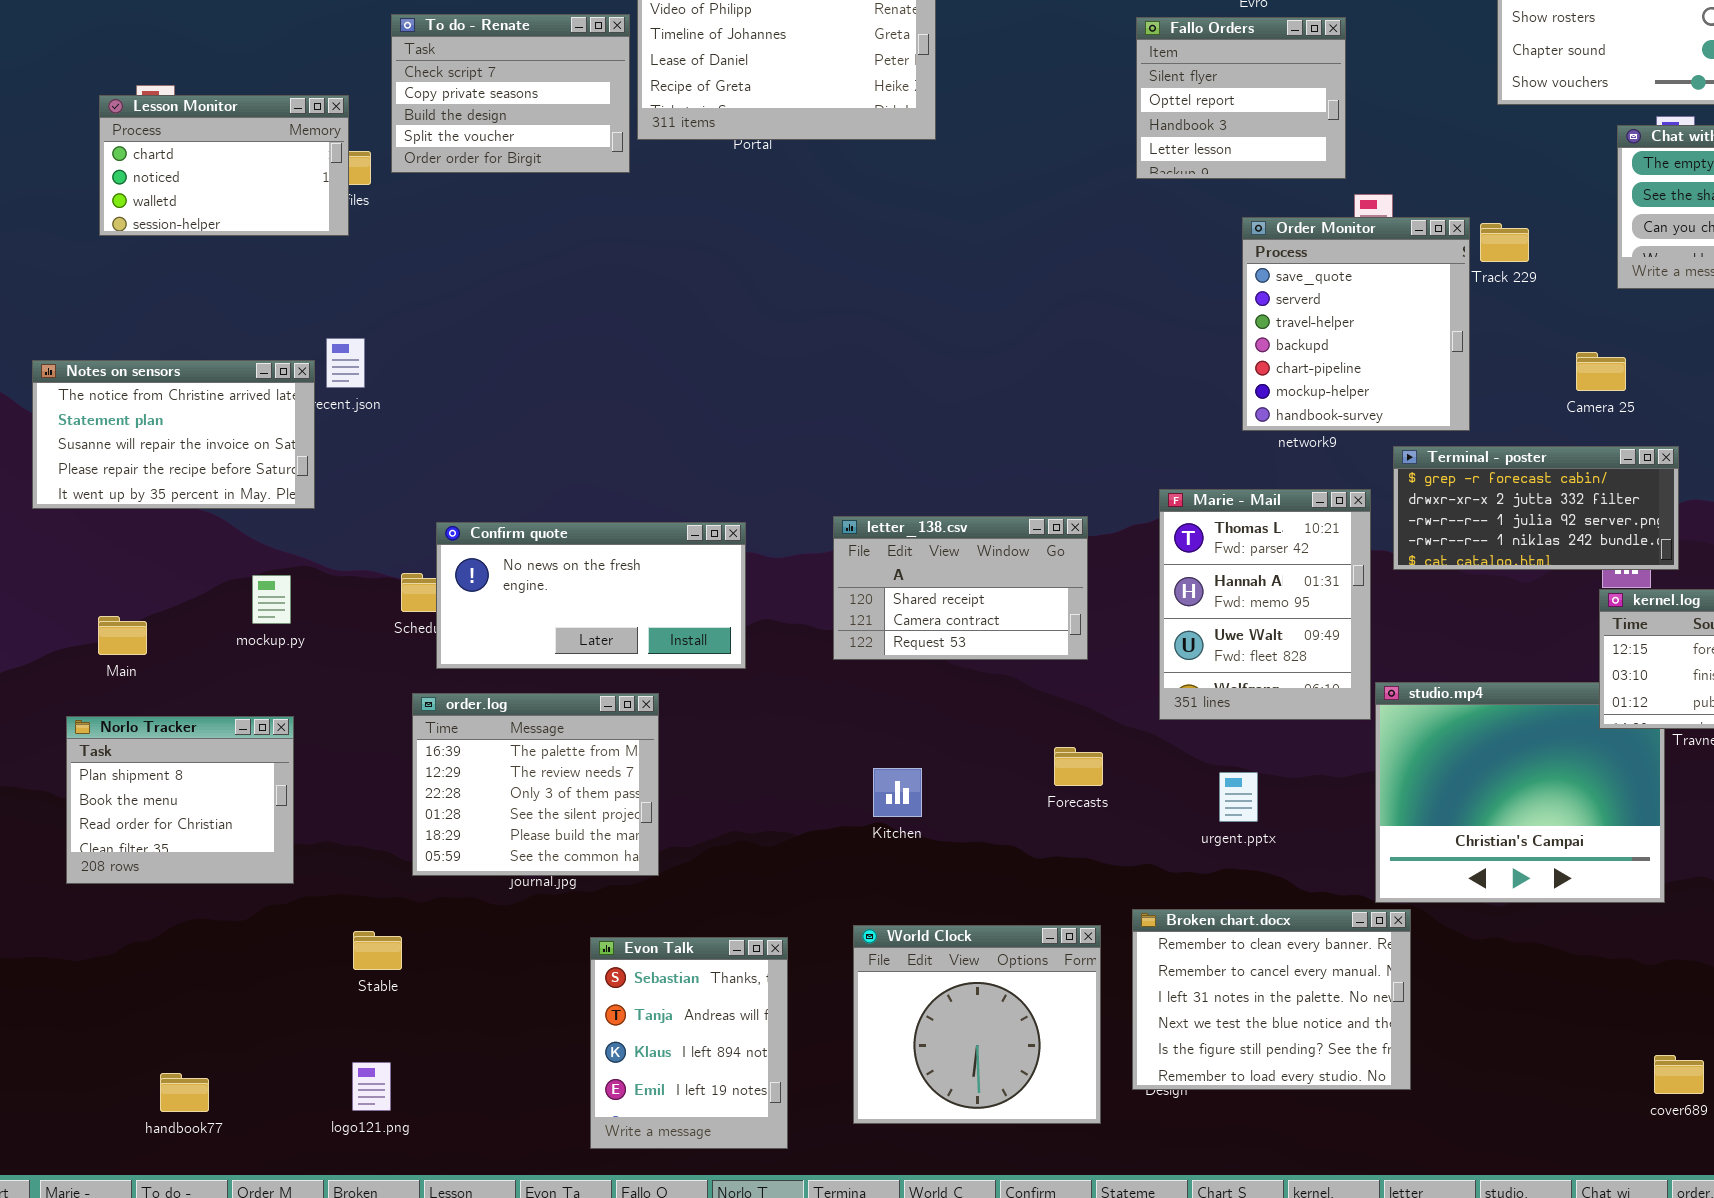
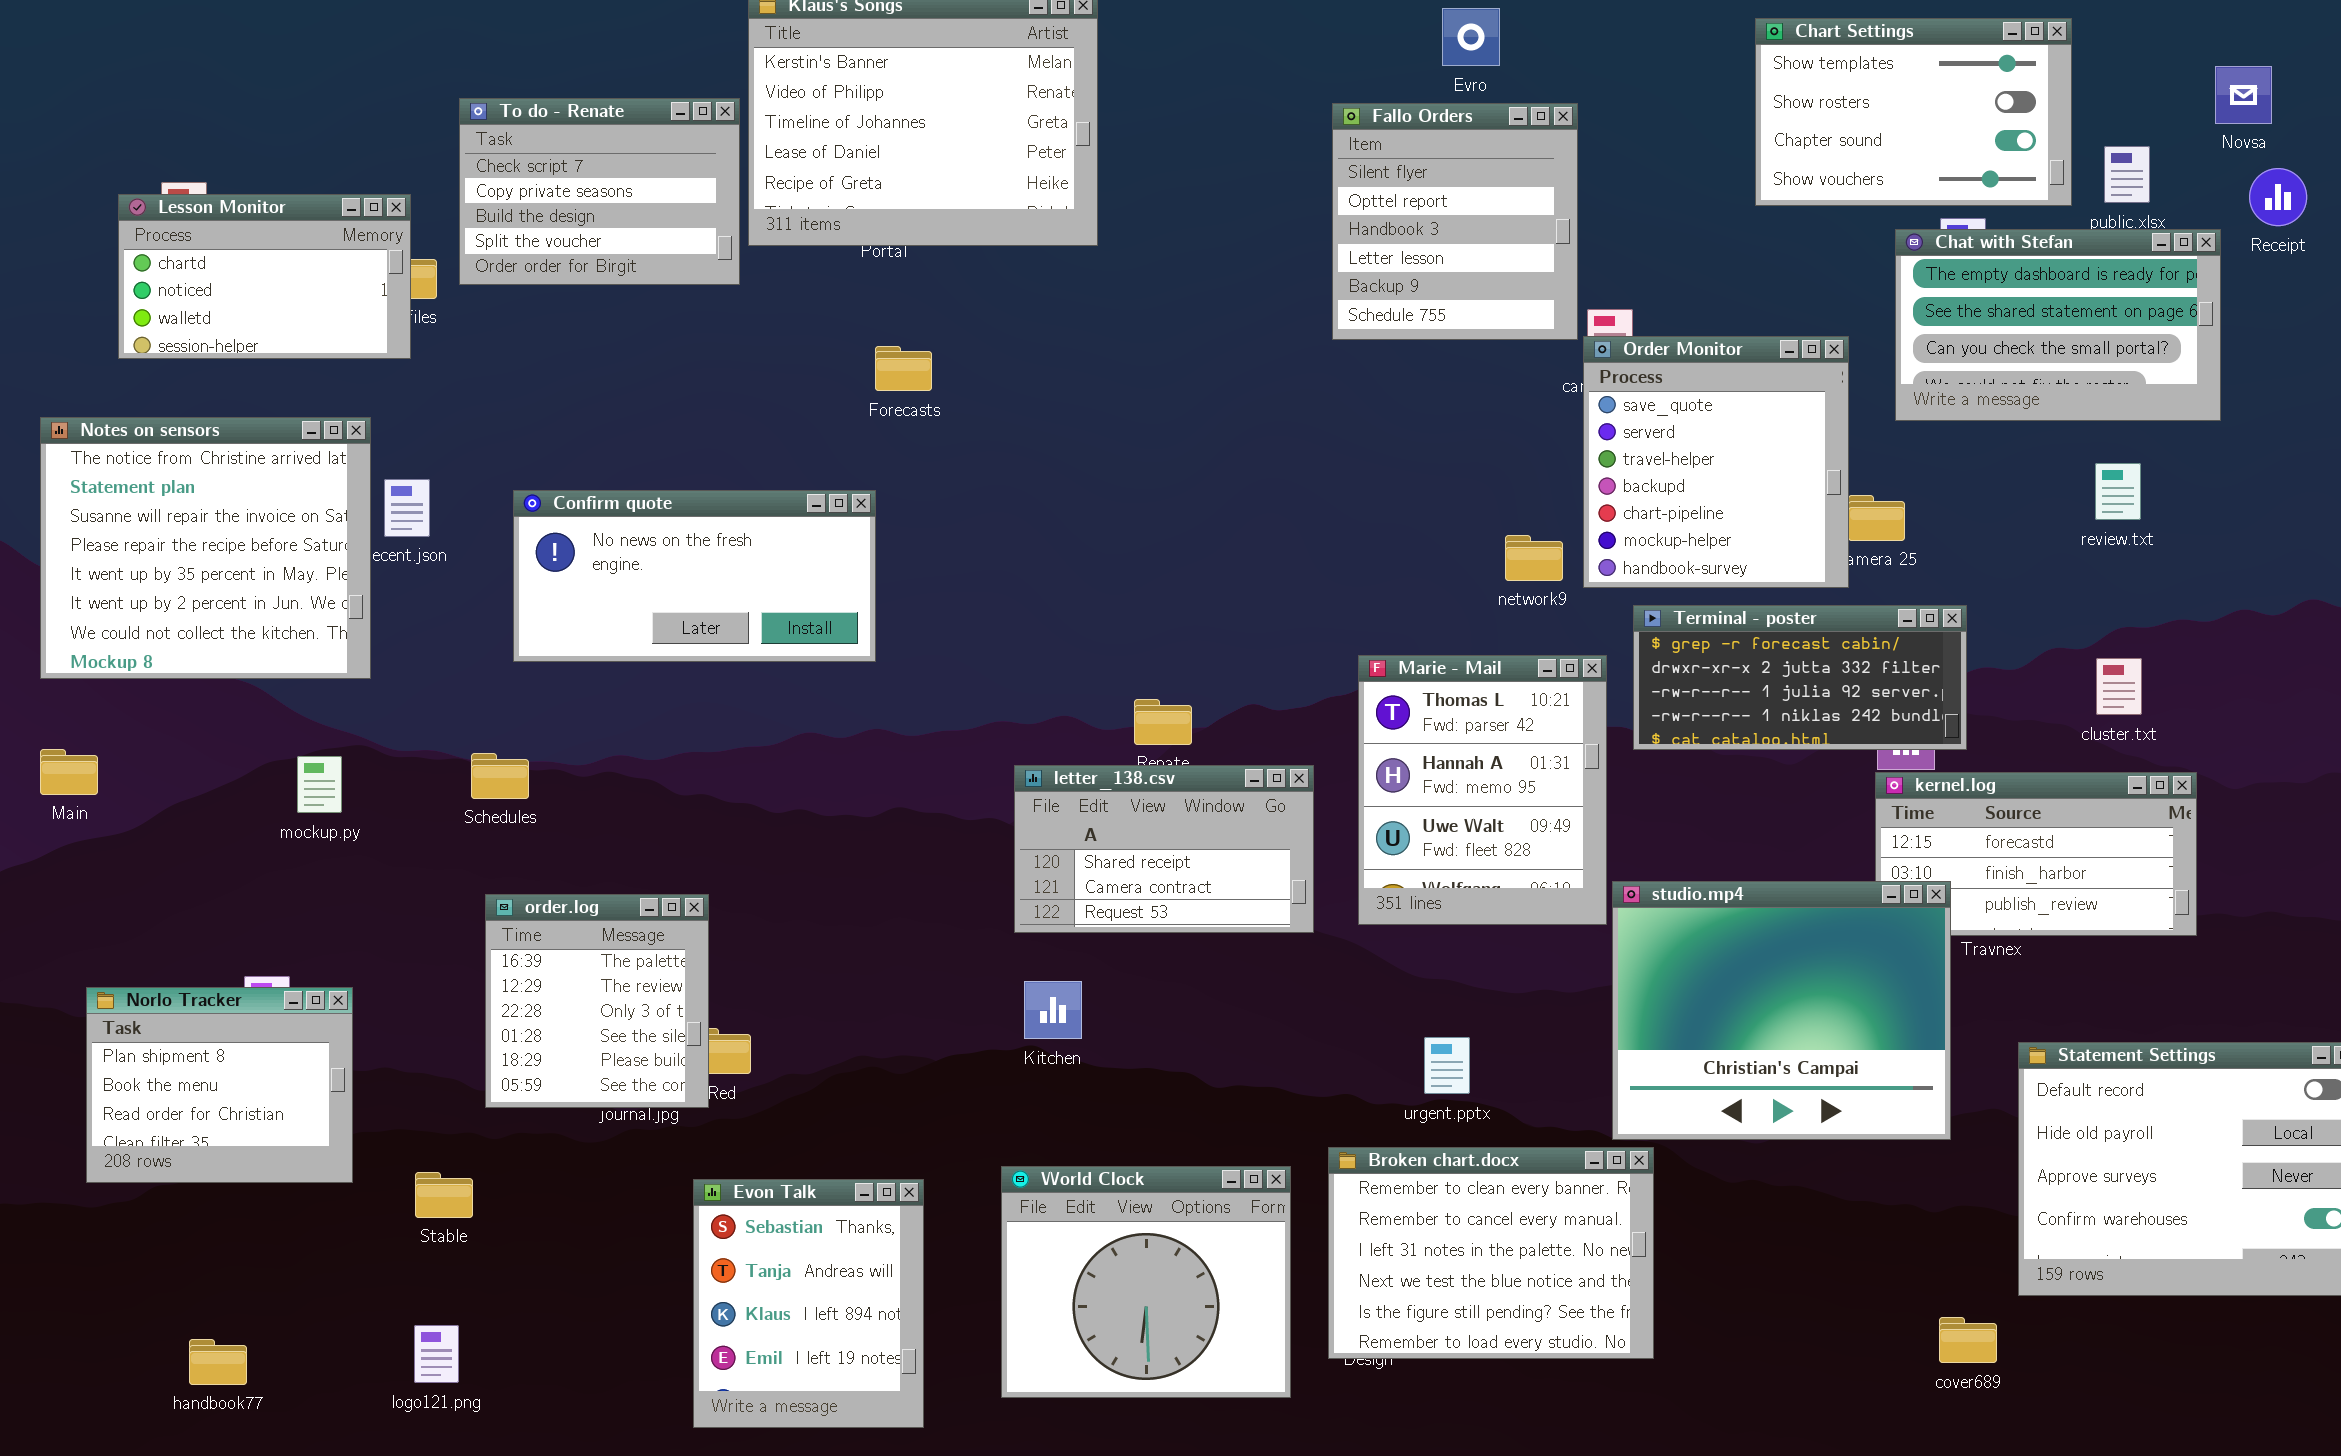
Fallo Orders: [1136,17,1346,179] -> [1332,103,1578,340], resized
Order Monitor: [1242,217,1470,431] -> [1583,336,1849,588], moved
Notes on sensors: [32,360,315,509] -> [40,417,371,679], resized
letter_138.csv: [833,516,1088,660] -> [1014,765,1314,933], moved
Confirm quote: [436,522,746,669] -> [513,490,876,662], moved
Main: [98,616,147,655] -> [40,749,98,795], moved
studio.mp4: [1375,682,1665,903] -> [1612,881,1951,1140], raised
order.log: [412,693,659,876] -> [485,894,709,1108], resized
Norlo Tracker: [66,716,294,884] -> [86,987,353,1183], moved
Forecasts: [1054,747,1103,786] -> [875,346,932,391], moved
urgent.pptx: [1219,772,1258,822] -> [1424,1037,1470,1094], moved

